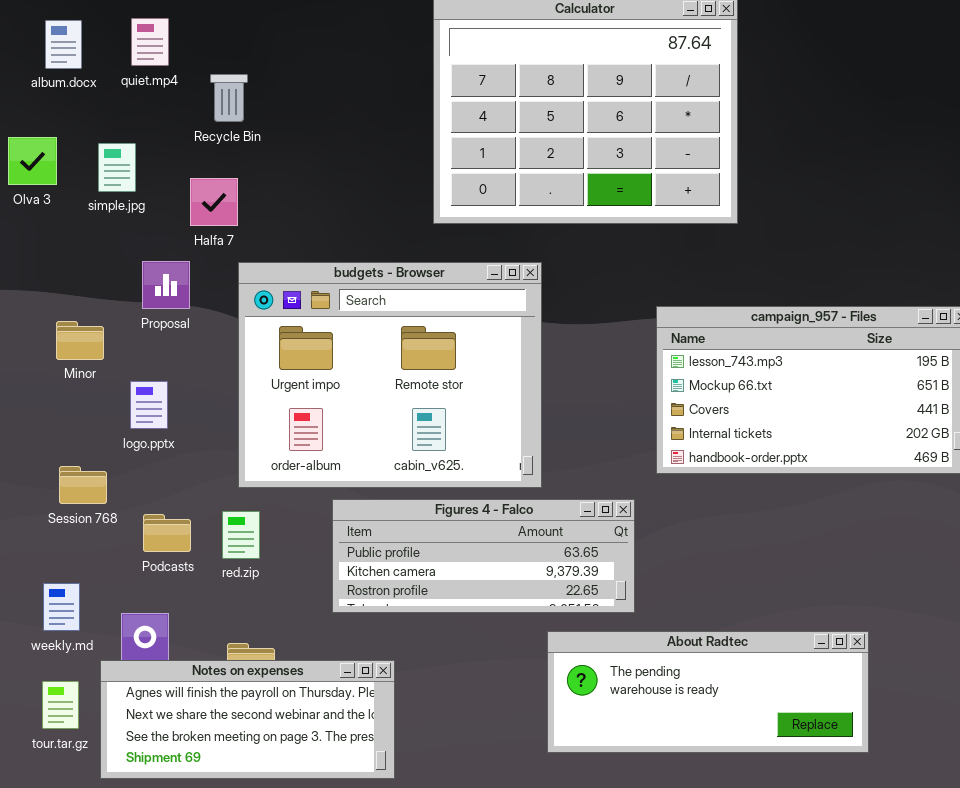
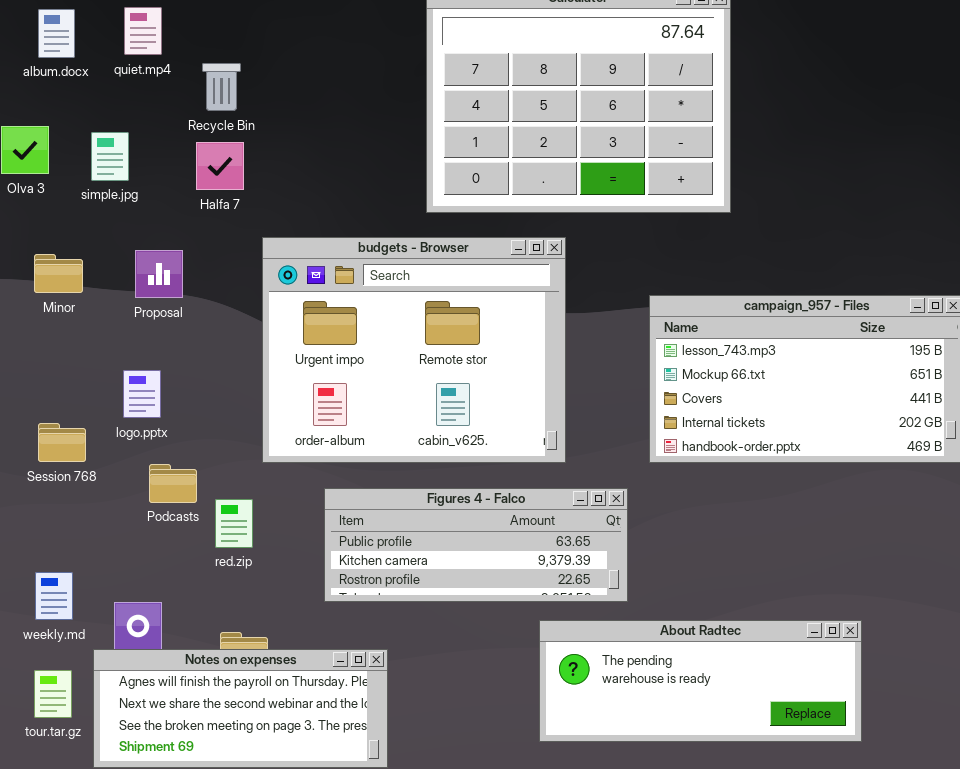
Halfa 7: [190,178,238,226] -> [196,142,244,190], moved
budgets - Browser: [238,262,542,488] -> [262,237,566,463], moved
Minor: [56,321,104,360] -> [34,254,83,293], moved
Session 768: [59,466,107,504] -> [38,423,86,462], moved
Podcasts: [143,514,191,552] -> [149,464,197,503], moved

